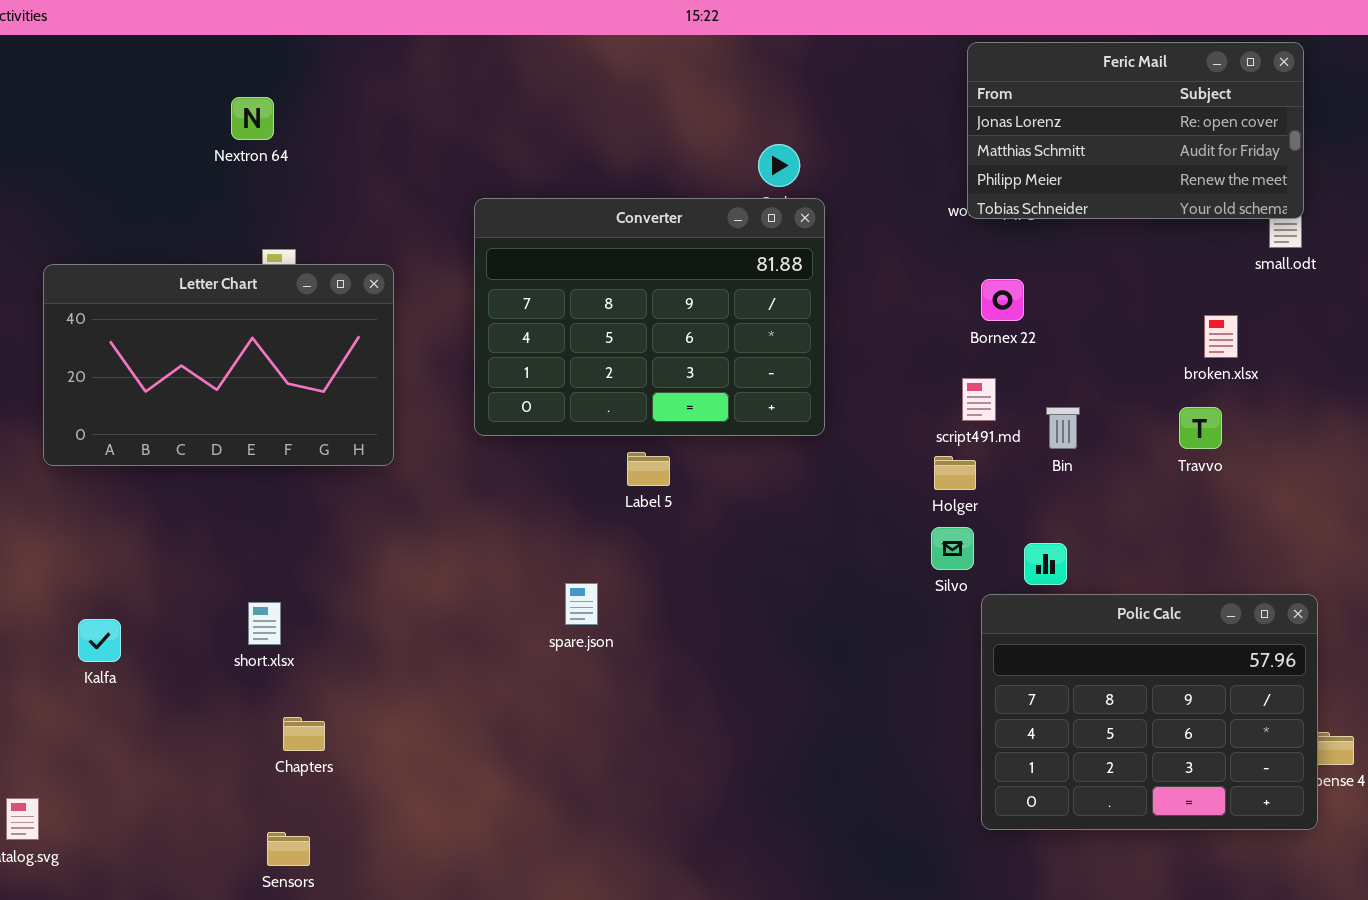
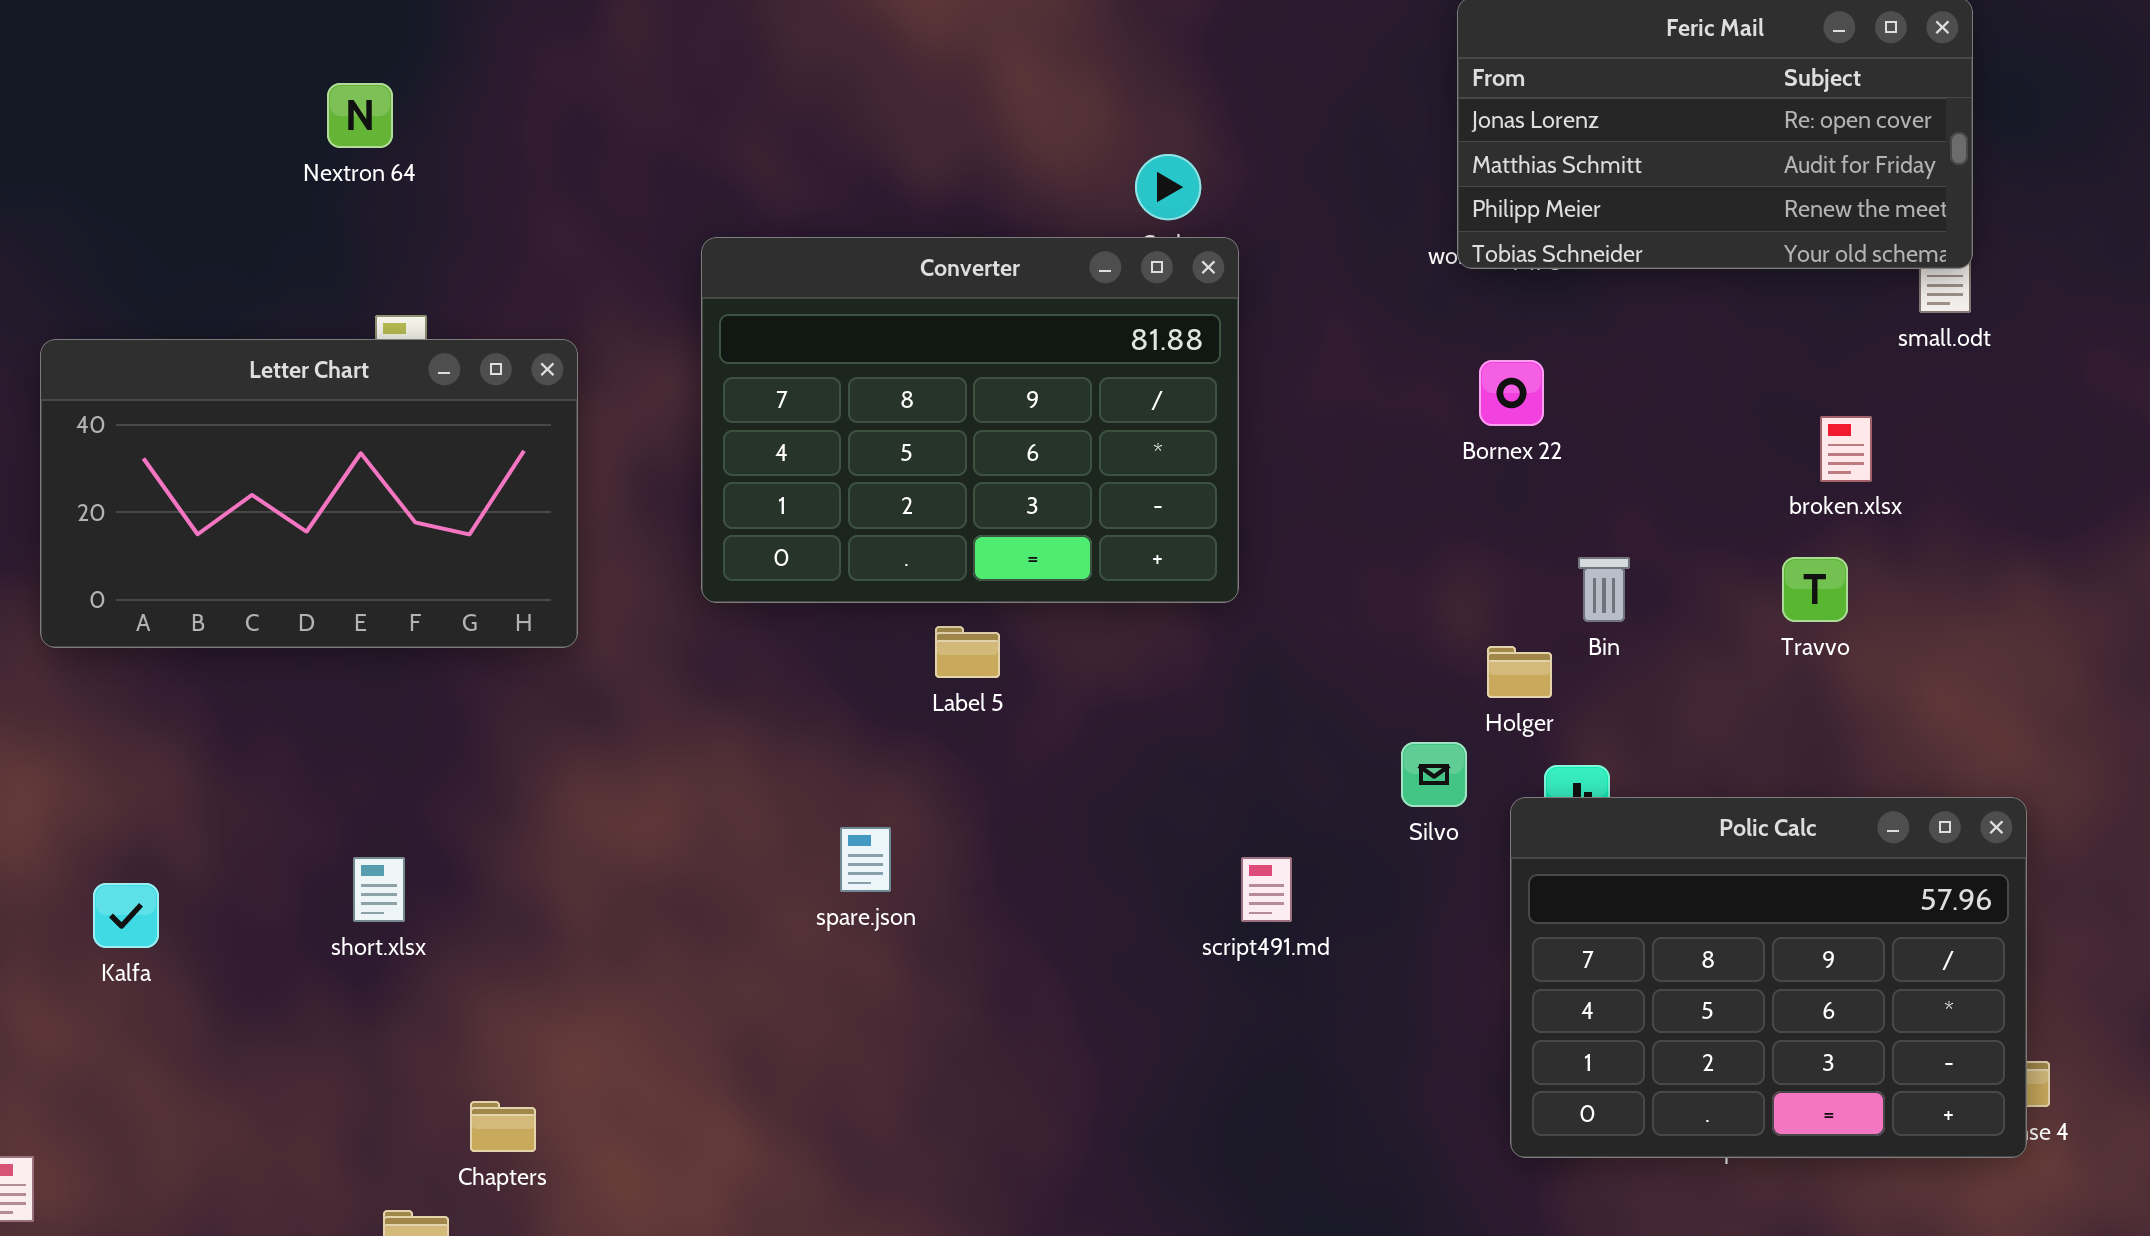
script491.md: [962,378,996,421] -> [1241,857,1292,922], moved
Holger: [934,456,976,490] -> [1487,646,1552,698], moved
Polic Calc: [981,594,1318,830] -> [1510,797,2027,1158], moved
Chapters: [283,717,325,751] -> [470,1101,536,1152], moved

